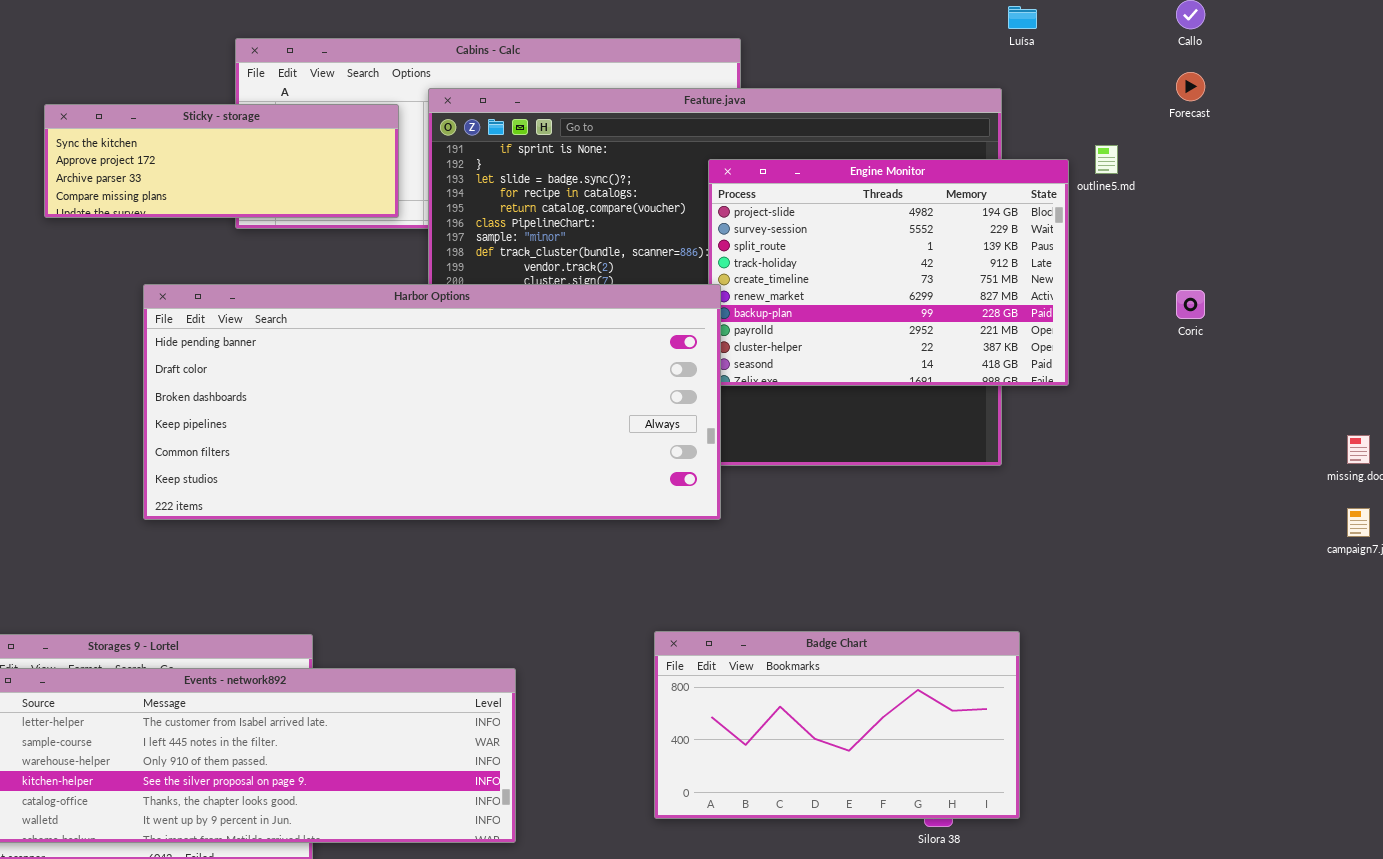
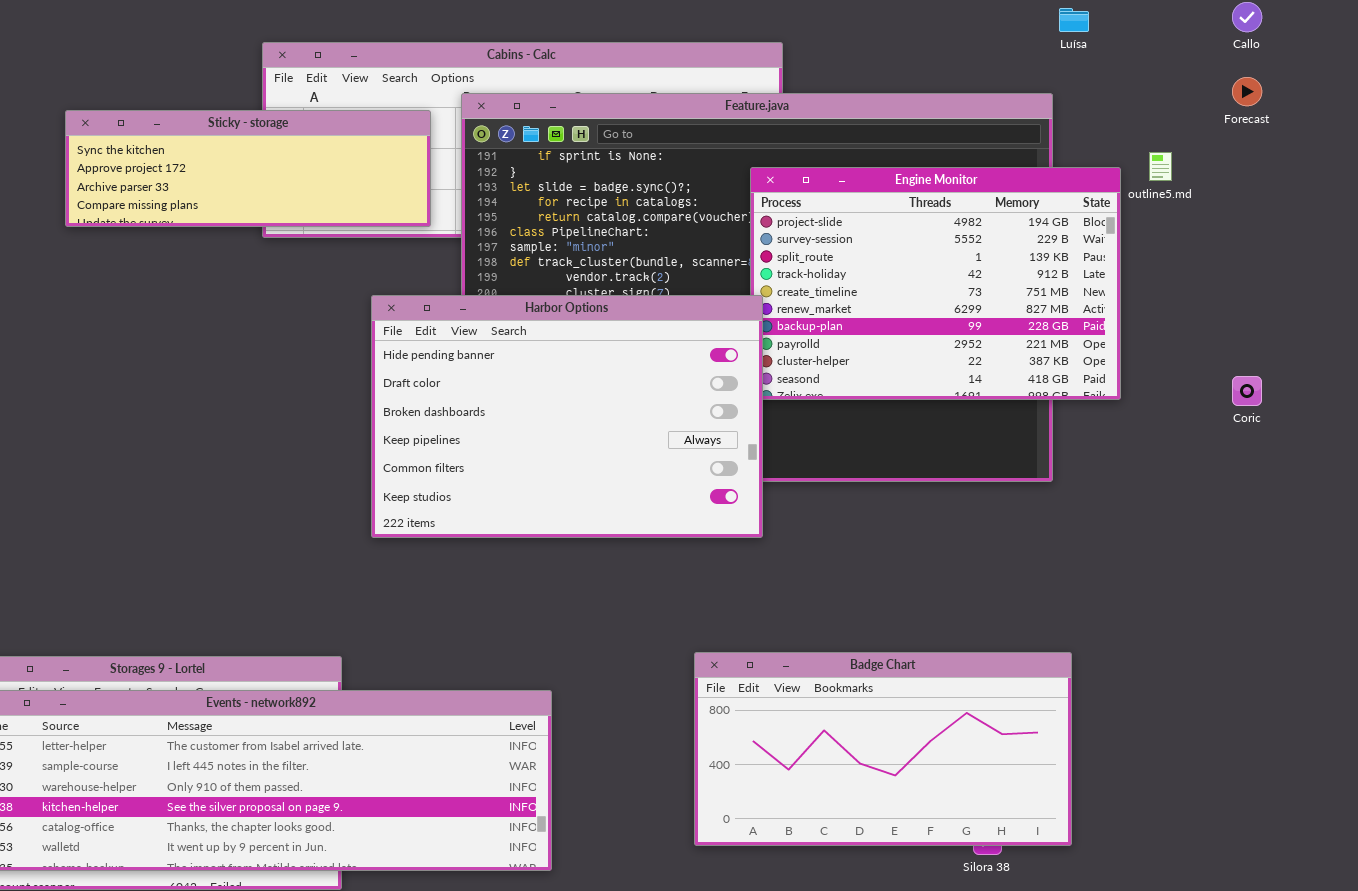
Harbor Options: [143,284,721,520] -> [371,295,763,538], resized
Coric: [1176,290,1205,319] -> [1232,376,1262,406], moved

